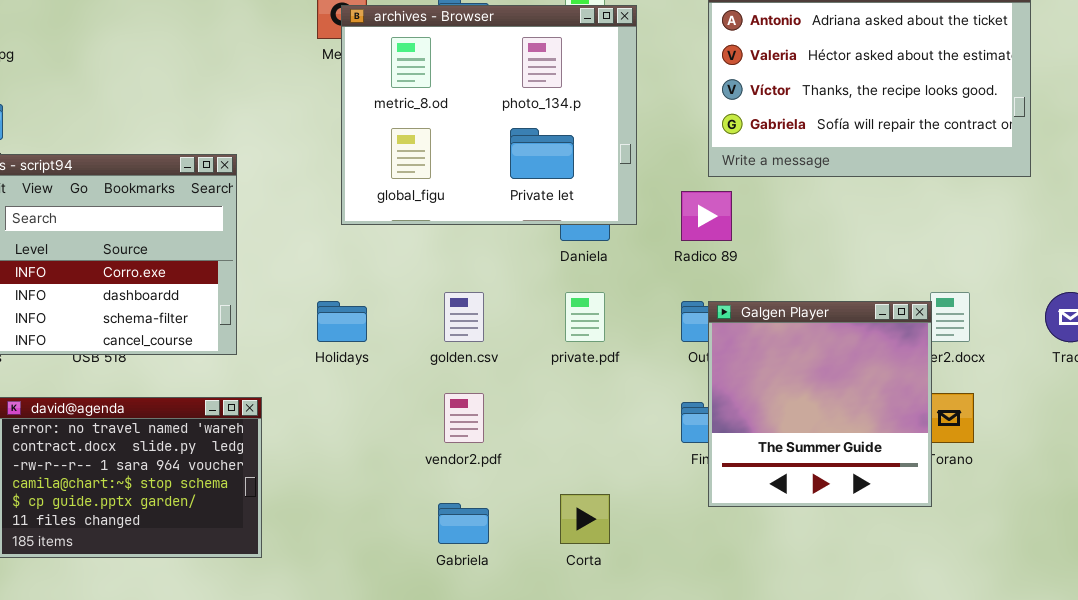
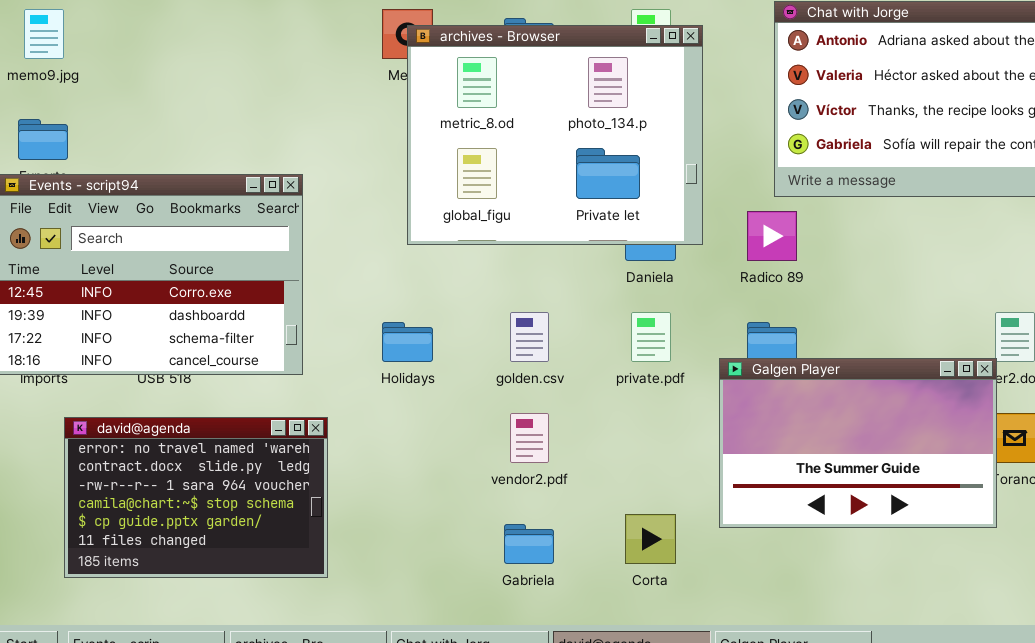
Galgen Player: [708,301,932,507] -> [719,358,997,528], resized

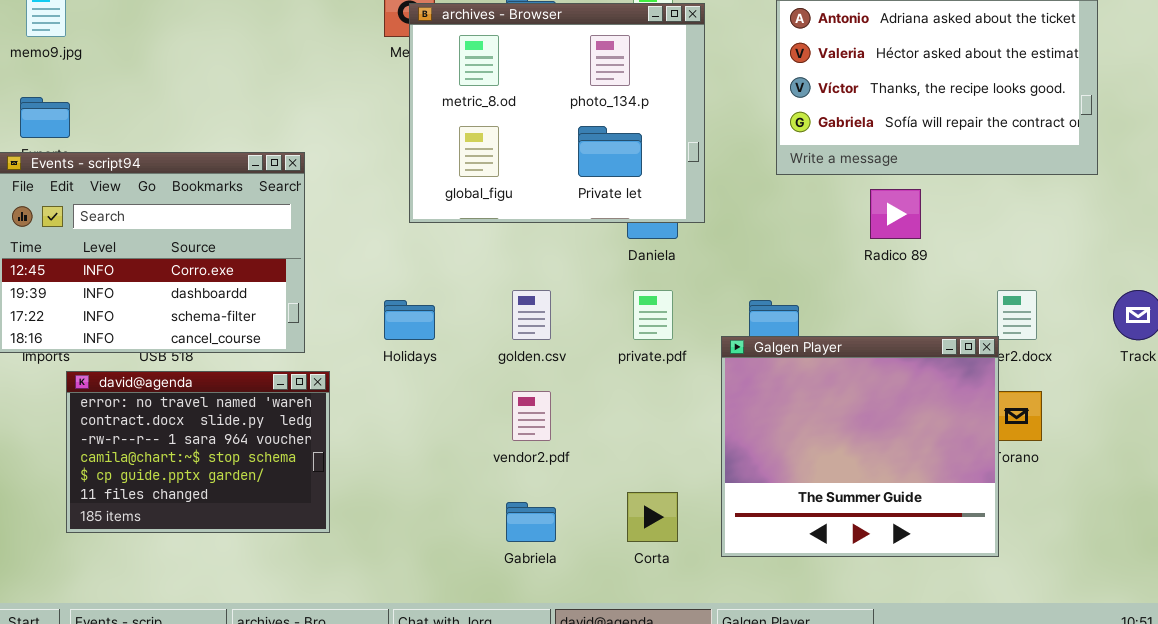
Radico 89: [747,211,797,261] -> [870,189,921,239], moved
Galgen Player: [719,358,997,528] -> [721,336,999,557], resized
david@agenda: [64,417,328,578] -> [66,371,330,533], moved

